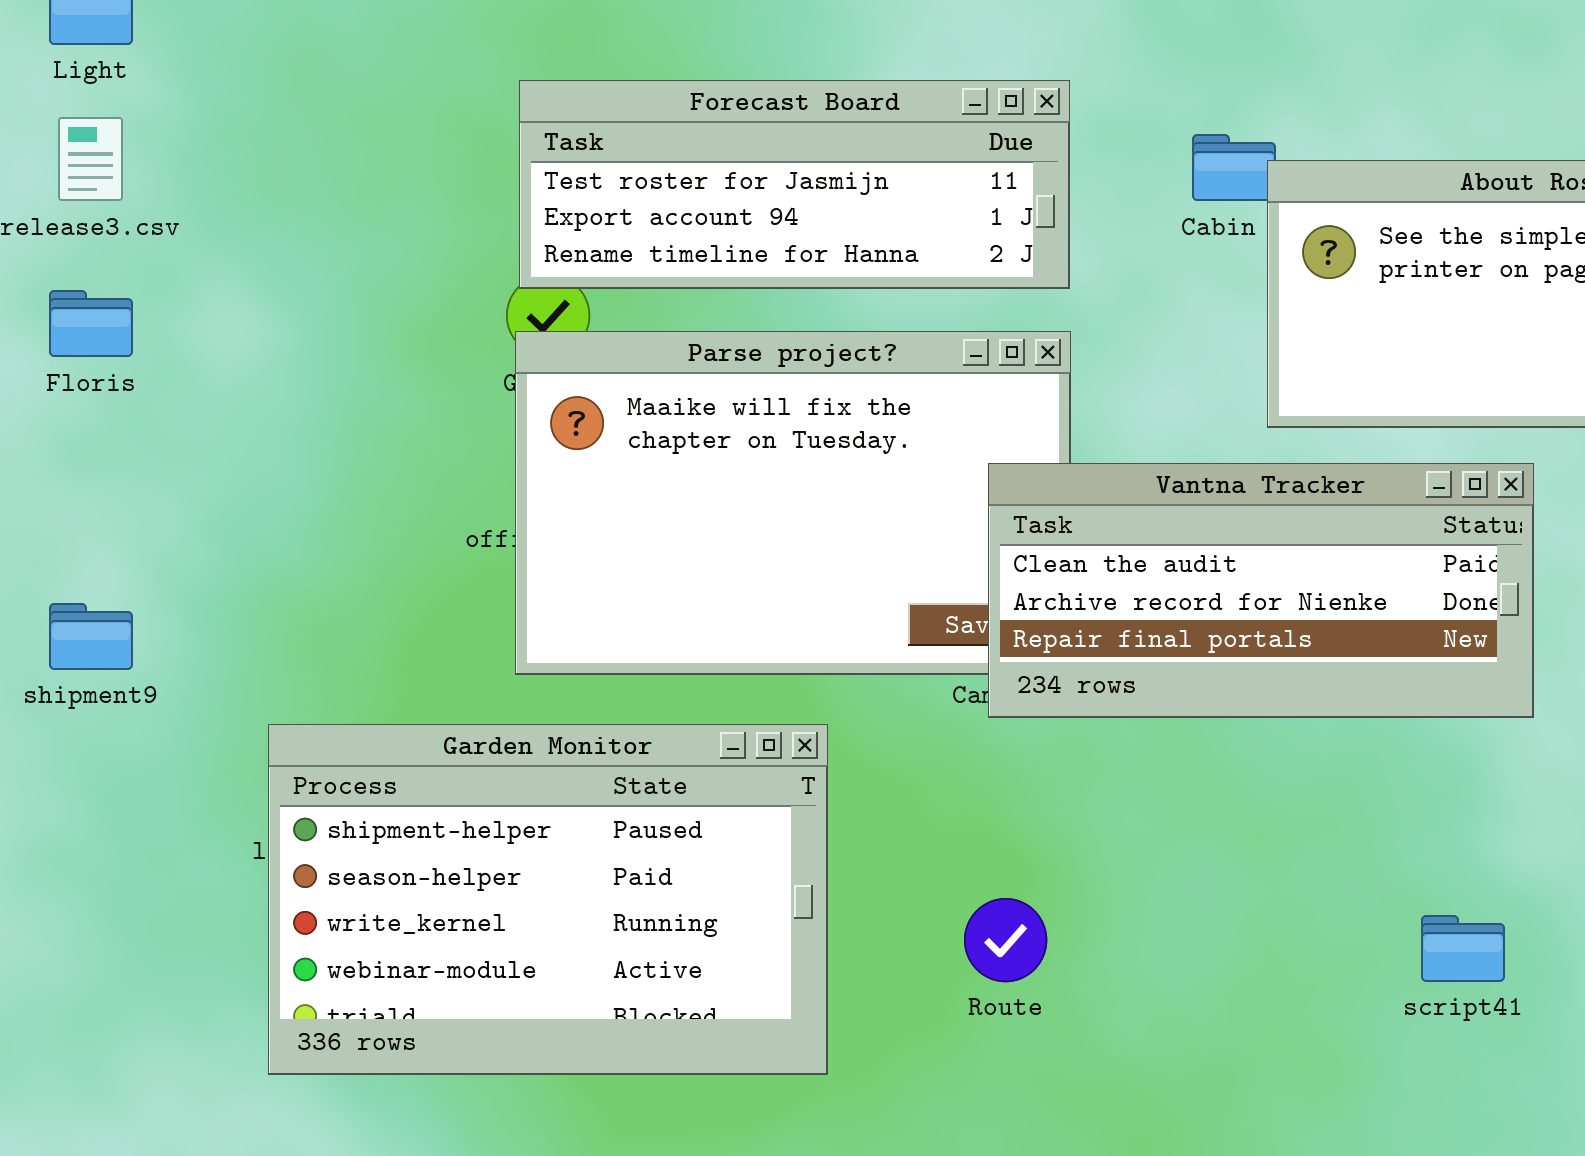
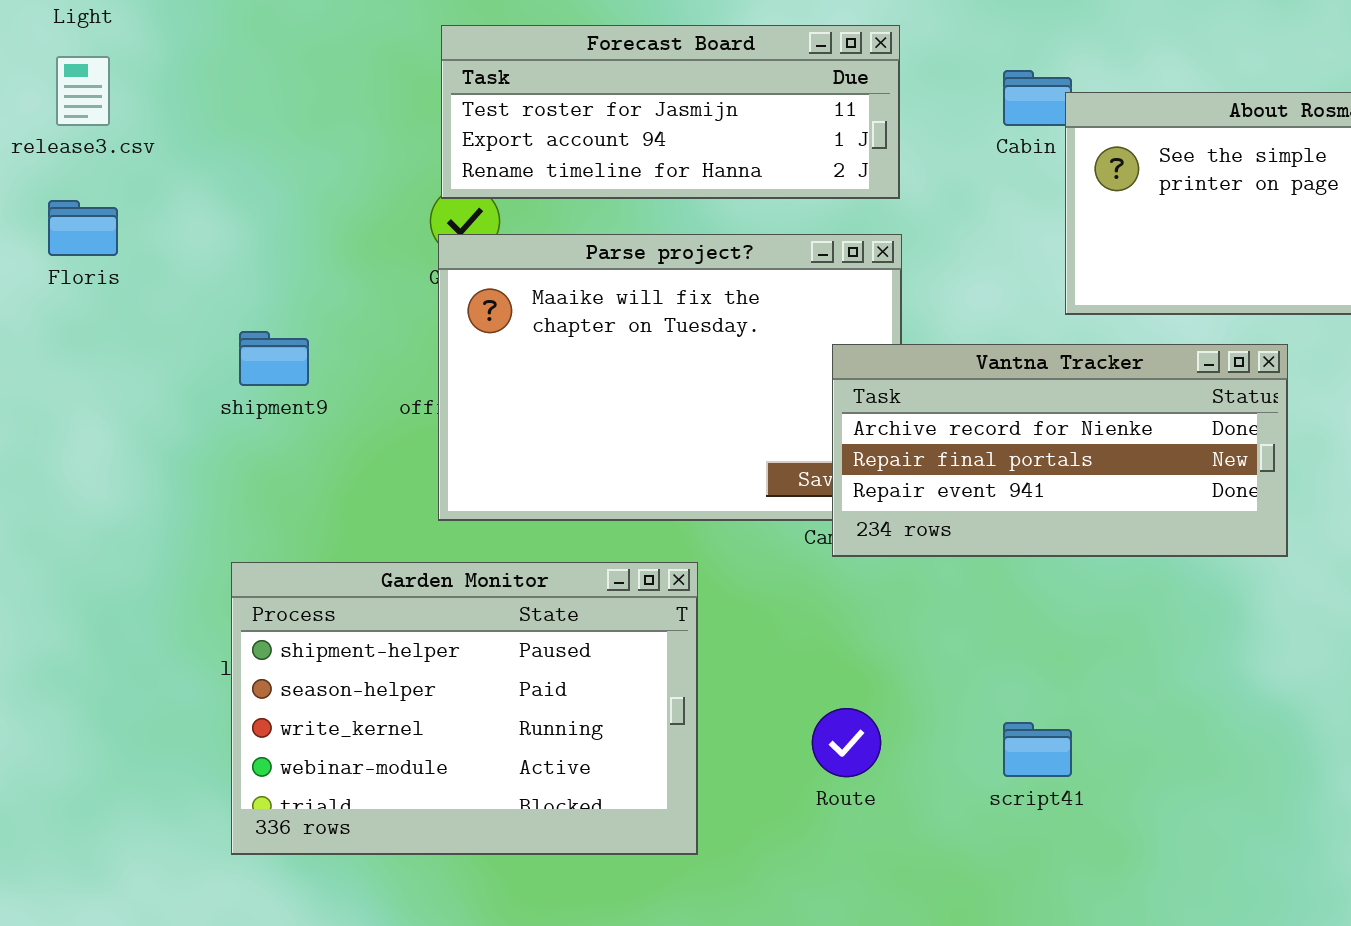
Vantna Tracker: [988,463,1534,718] -> [832,344,1288,557], scrolled down 1 row
shipment9: [49,603,133,670] -> [239,331,309,386], moved
script41: [1421,915,1505,982] -> [1003,722,1072,777], moved

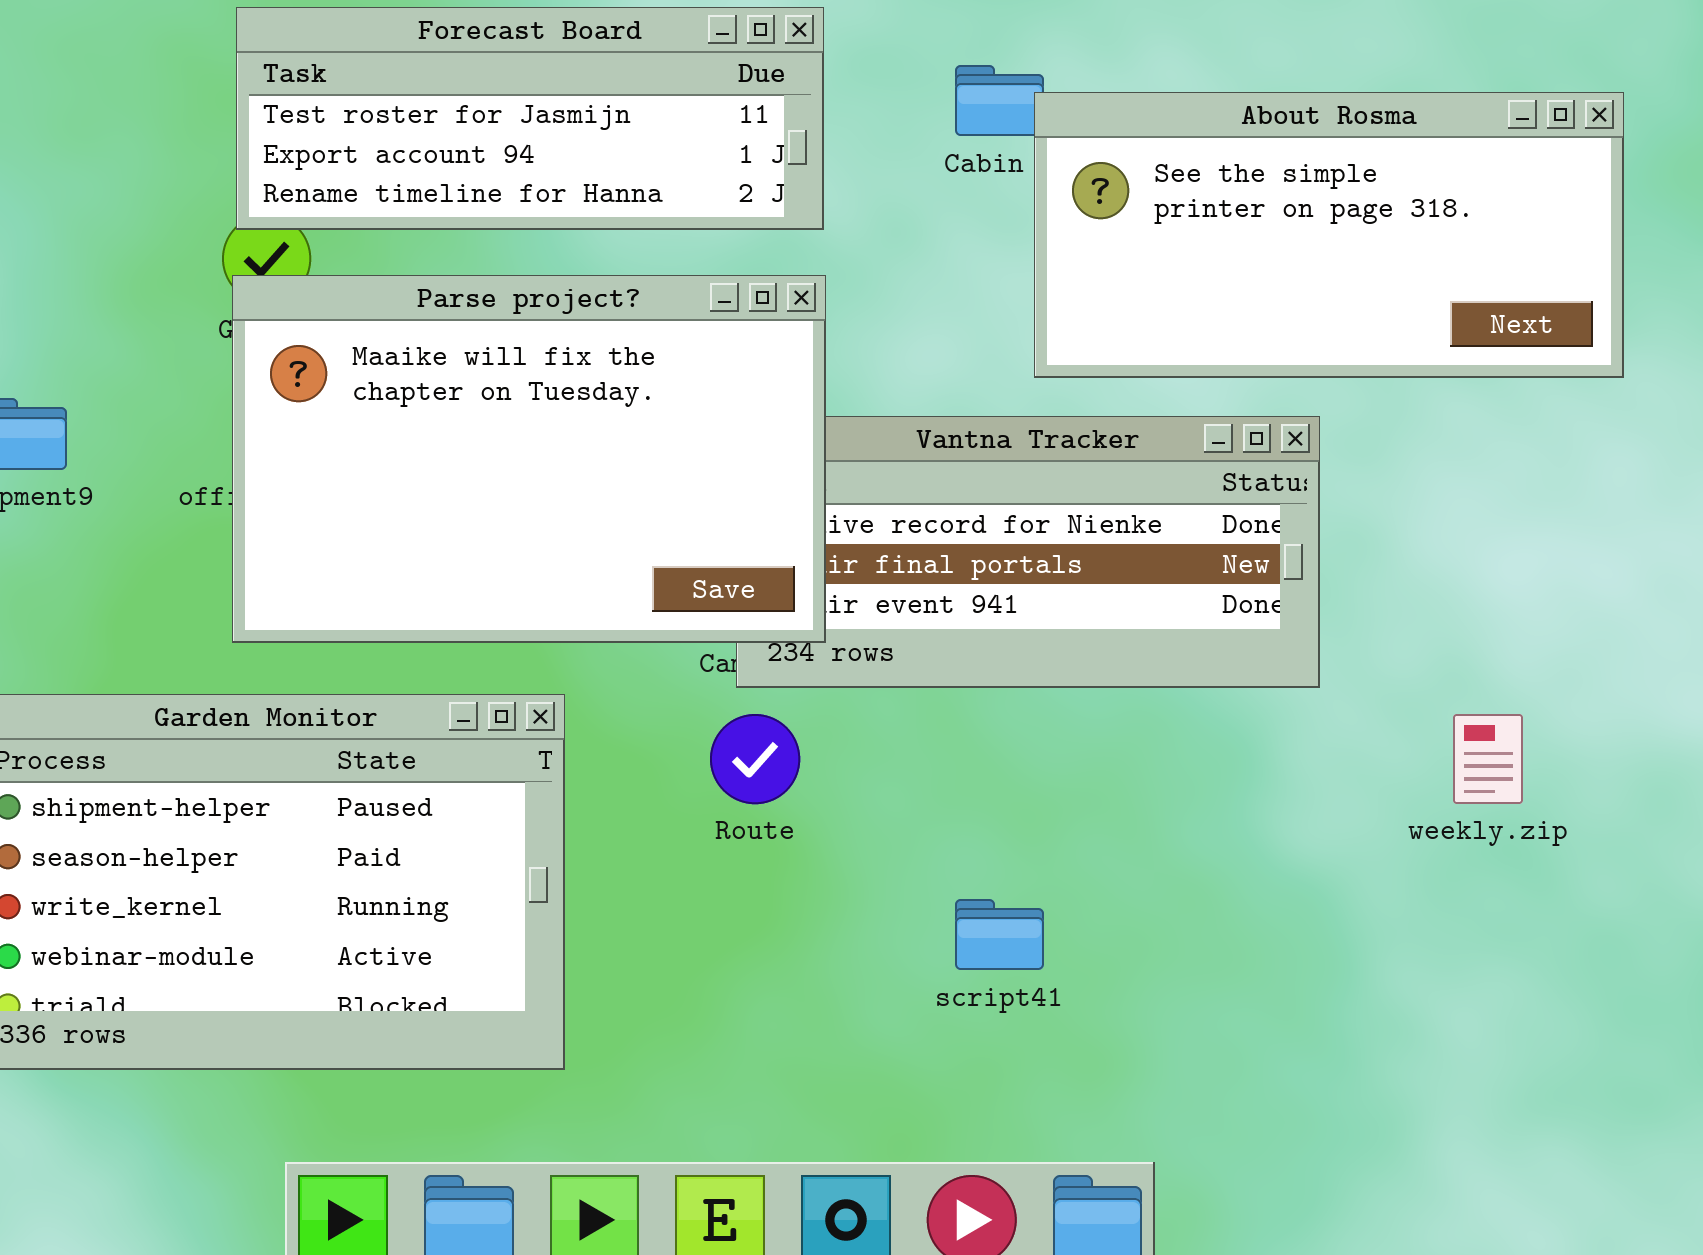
Parse project?: [438,234,902,521] -> [232,275,826,643], raised
Route: [812,708,881,777] -> [710,714,800,804], moved

